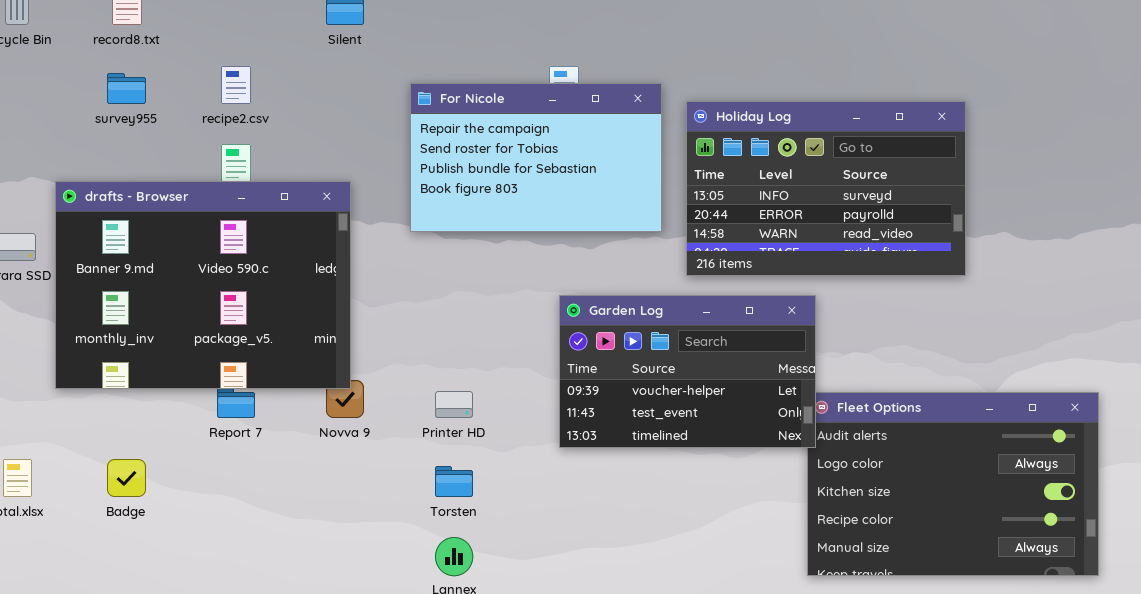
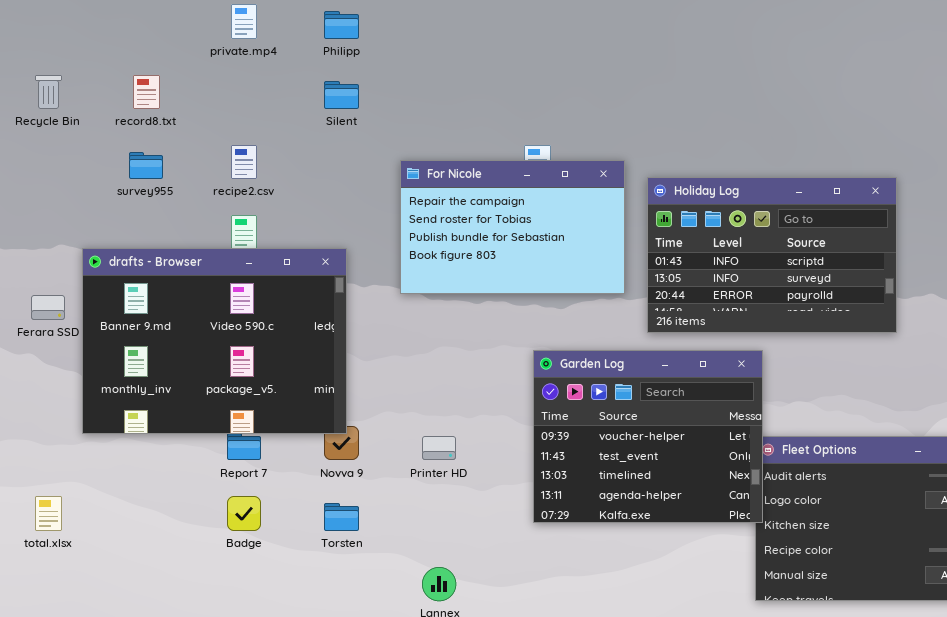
Holiday Log: [686,101,966,276] -> [647,177,897,333], scrolled up 1 row
Garden Log: [559,295,816,448] -> [533,350,763,523], resized
Badge: [107,459,146,497] -> [227,496,261,531], moved
Torsten: [435,466,473,497] -> [324,503,359,531], moved

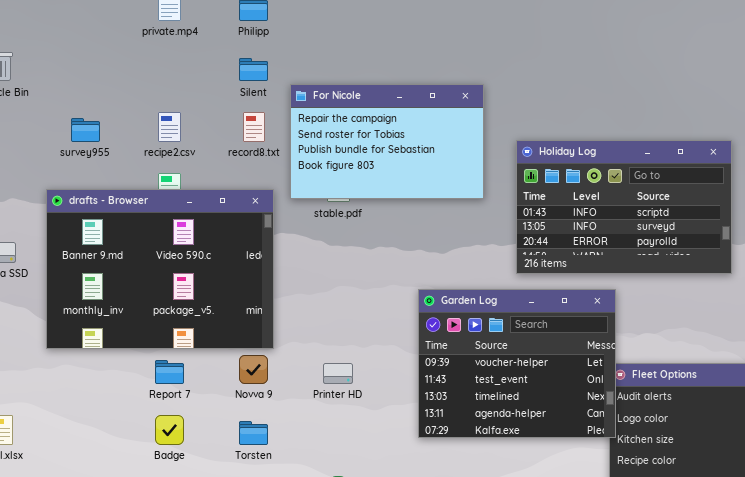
record8.txt: [133,75,160,109] -> [243,112,265,142], moved
For Nicole: [400,160,625,294] -> [290,84,484,199], moved
drafts - Browser: [82,248,347,434] -> [46,189,274,349], moved

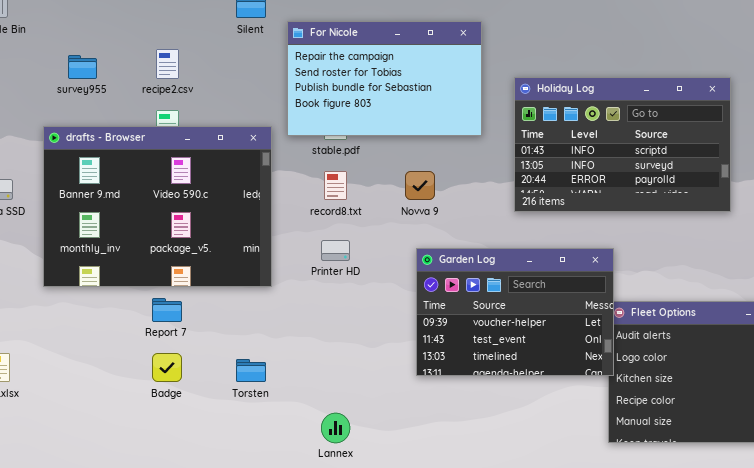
record8.txt: [243,112,265,142] -> [324,171,347,200], moved
Garden Log: [418,289,616,438] -> [416,248,614,376], resized
Novva 9: [239,355,268,384] -> [405,171,435,200], moved
Printer HD: [323,363,353,384] -> [321,240,350,261], moved

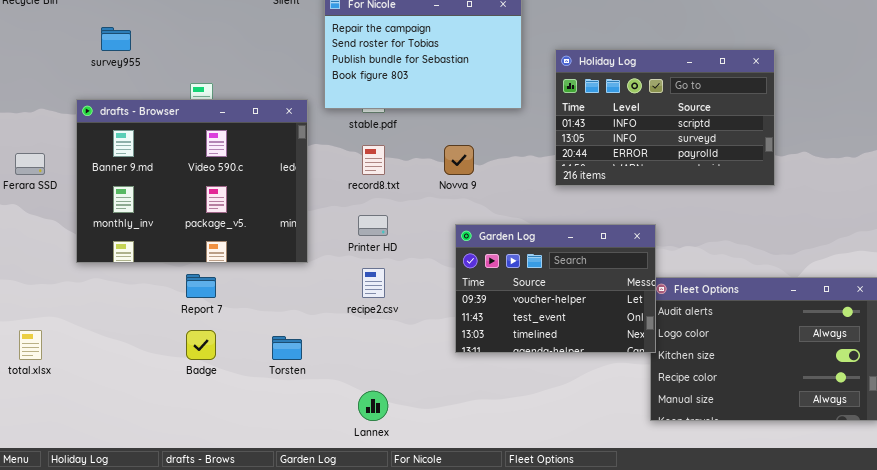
recipe2.csv: [156,49,179,79] -> [362,268,385,298], moved

